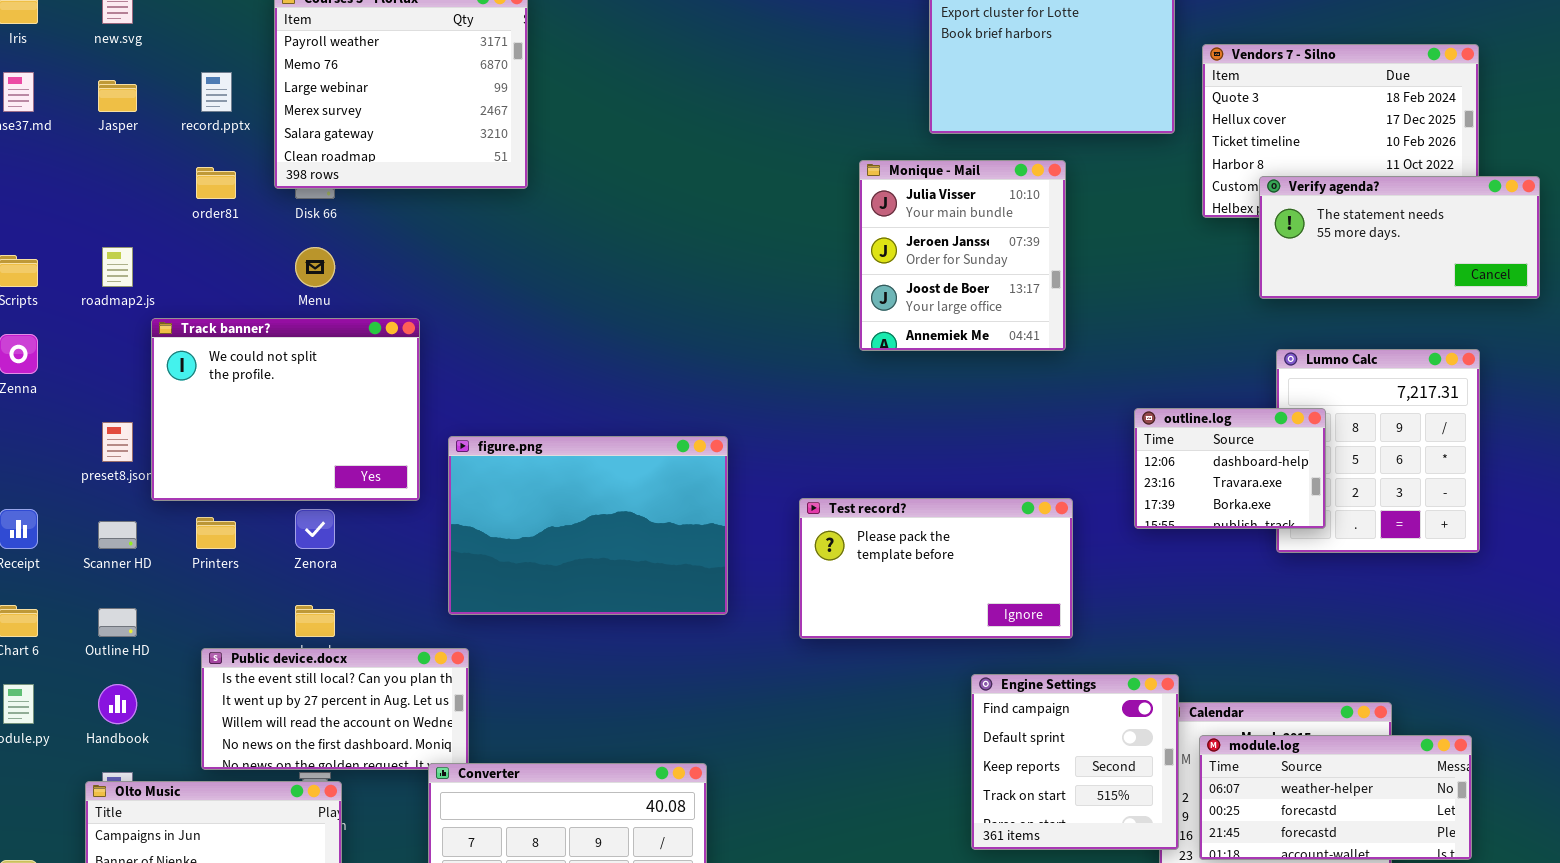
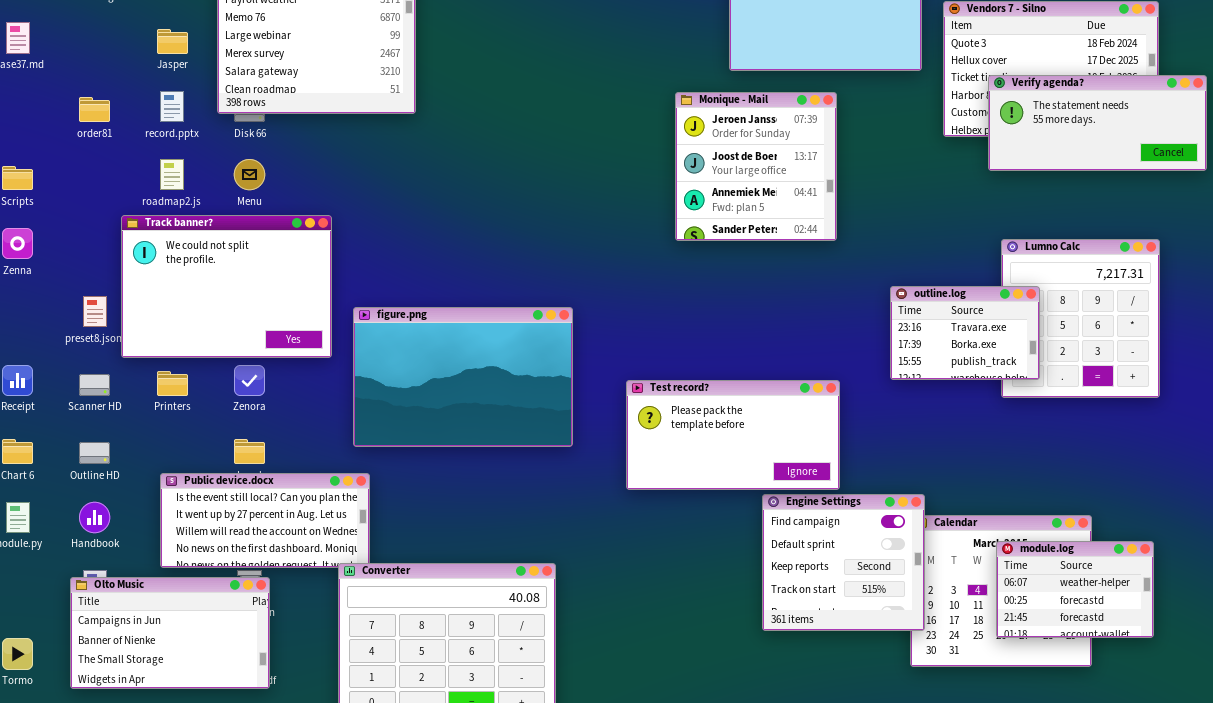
record.pptx: [201,72,232,112] -> [160,91,184,122], moved
Jasper: [98,80,137,112] -> [157,29,188,54], moved
Monique - Mail: [859,160,1066,351] -> [675,92,837,241], scrolled down 1 row
order81: [196,167,236,199] -> [79,97,110,122], moved
Verify agenda?: [1259,176,1540,299] -> [988,75,1207,171], moved
roadmap2.js: [102,247,133,287] -> [160,159,184,190], moved
outline.log: [1134,408,1326,529] -> [890,286,1040,380], scrolled down 1 row
Test record?: [799,498,1073,639] -> [626,380,840,490], moved
module.log: [1199,735,1472,860] -> [996,541,1154,638], resized

